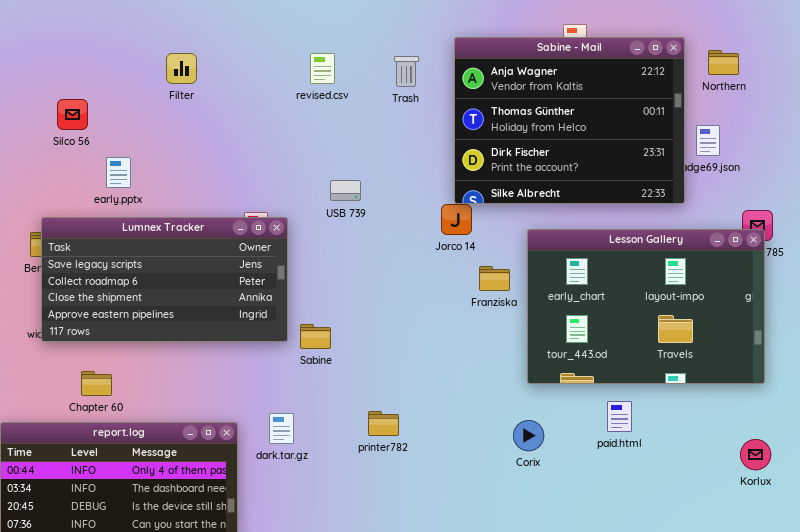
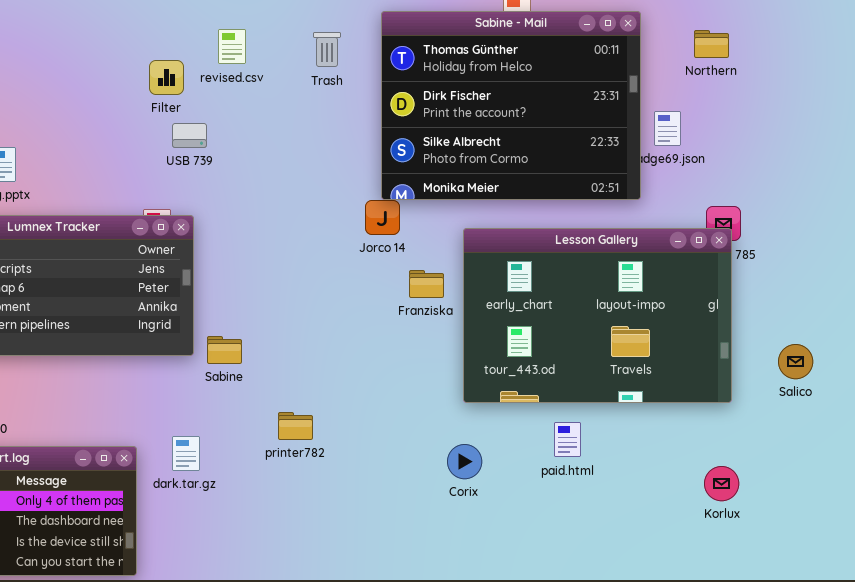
Sabine - Mail: [454,37,685,204] -> [381,11,641,200], scrolled down 1 row
Northern: [708,50,739,75] -> [694,30,729,58], moved
Filter: [166,53,197,84] -> [149,60,184,95], moved
USB 739: [330,180,361,201] -> [172,123,207,148], moved
printer782: [368,411,399,436] -> [278,412,313,440], moved

